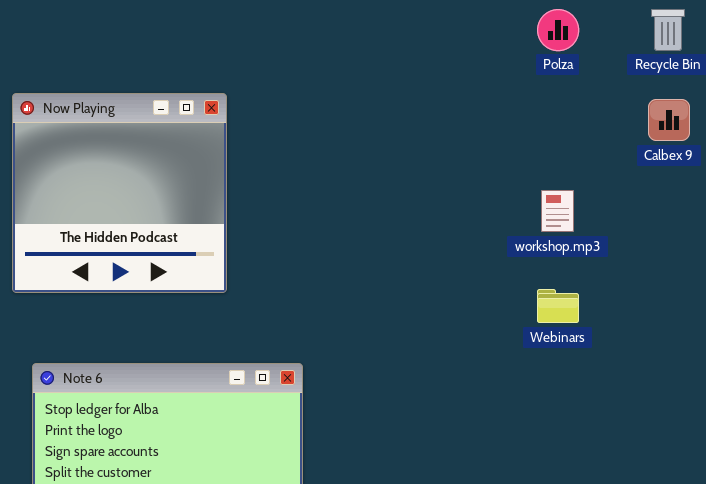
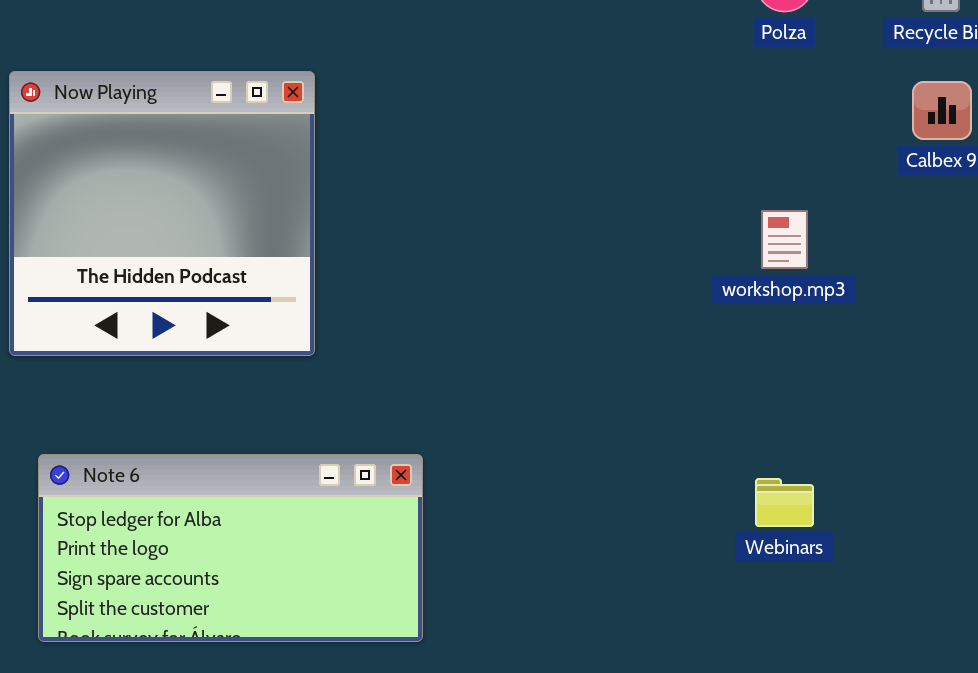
Webinars: [537,289,579,323] -> [755,478,814,527], moved

